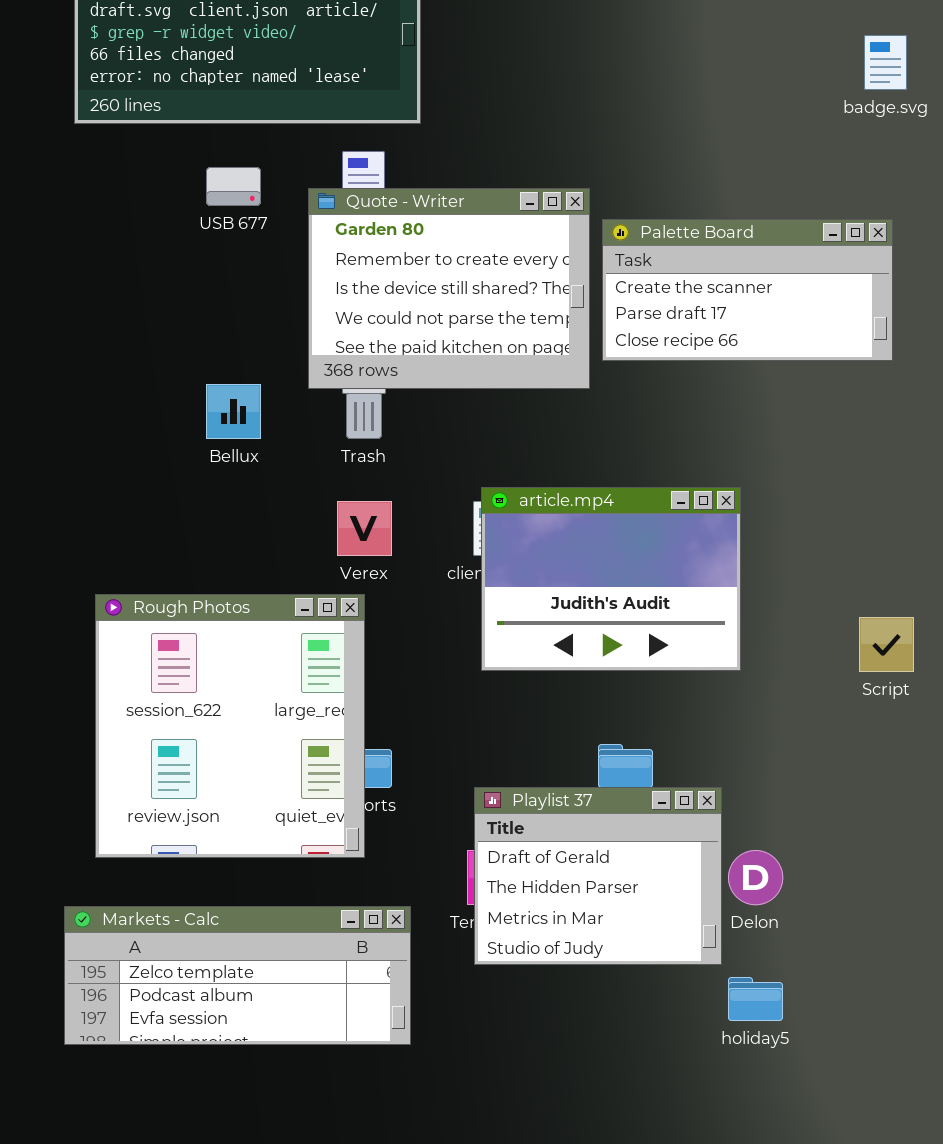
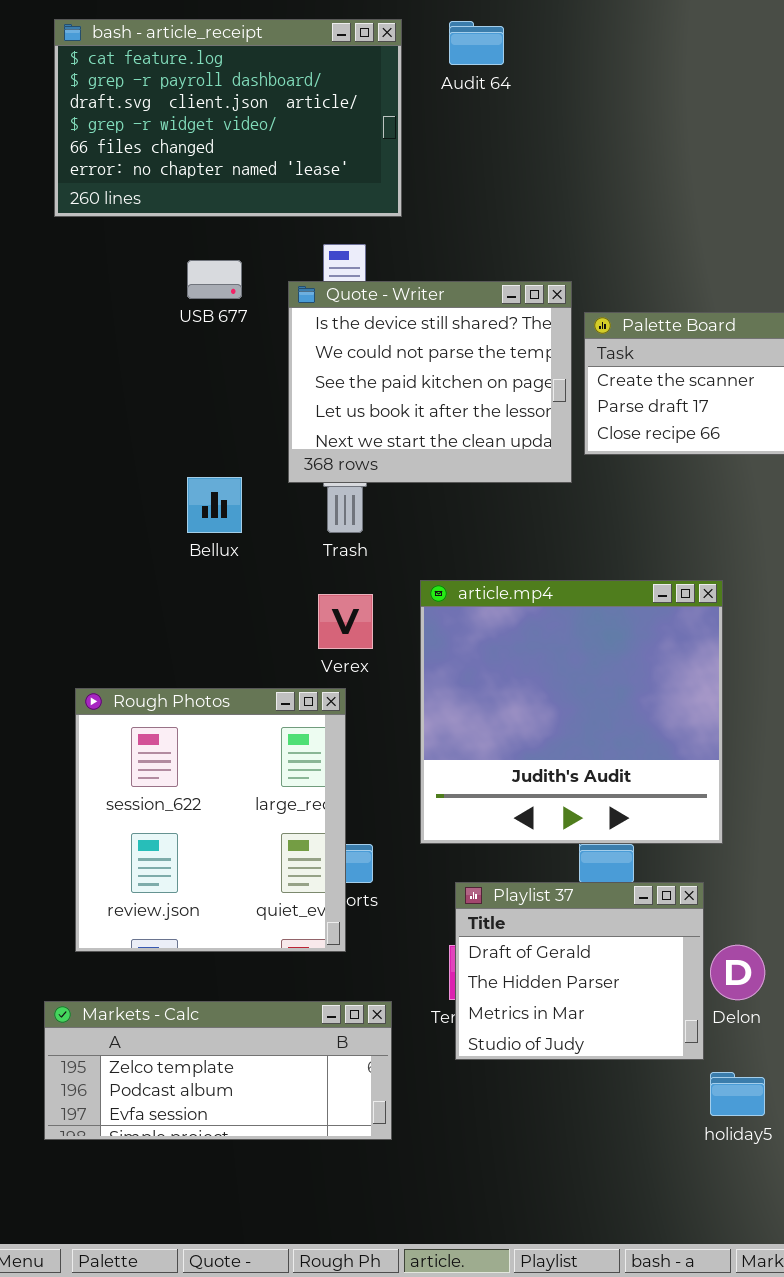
Quote - Writer: [308,188,590,389] -> [288,281,572,483], scrolled down 2 rows
article.mp4: [481,487,741,671] -> [420,580,723,844], resized

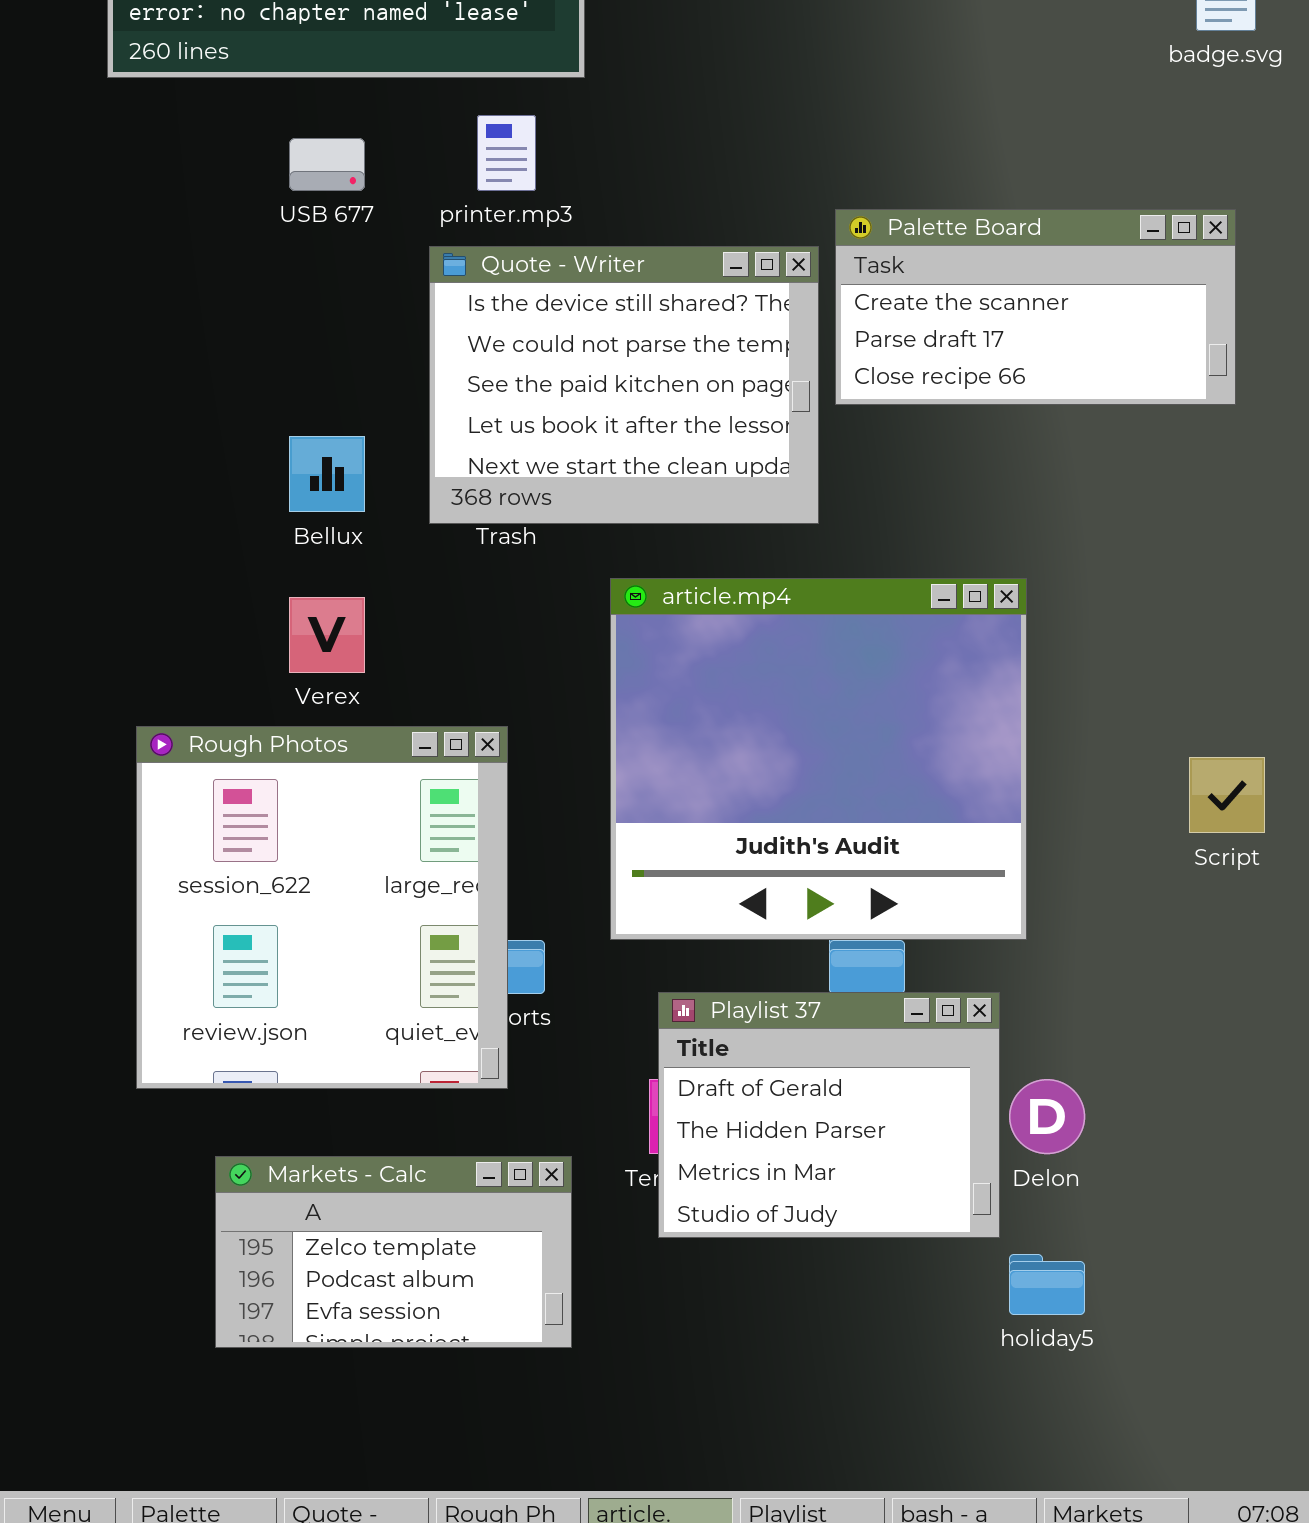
Quote - Writer: [288,281,572,483] -> [429,246,819,524], moved
Verex: [318,594,373,649] -> [289,597,365,673], moved
Markets - Calc: [44,1001,392,1140] -> [215,1156,572,1348], resized

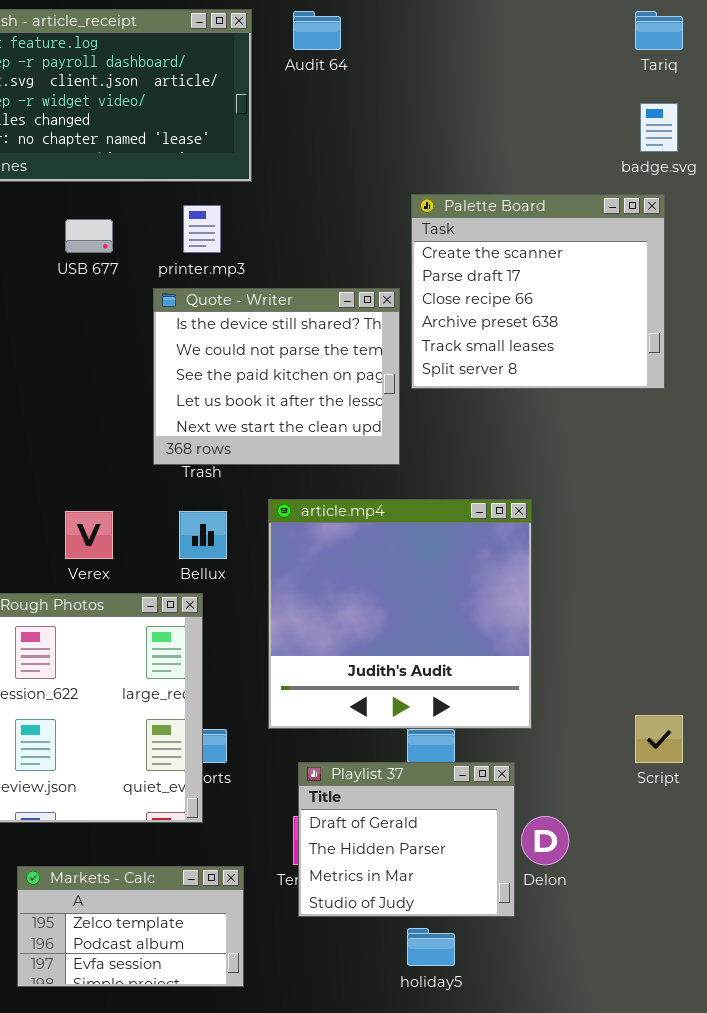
Palette Board: [835,209,1236,405] -> [411,194,665,389], resized
Bellux: [289,436,365,512] -> [179,511,227,559], moved
Script: [1189,757,1265,833] -> [635,715,683,763], moved
holiday5: [1009,1254,1085,1315] -> [407,928,455,966], moved

